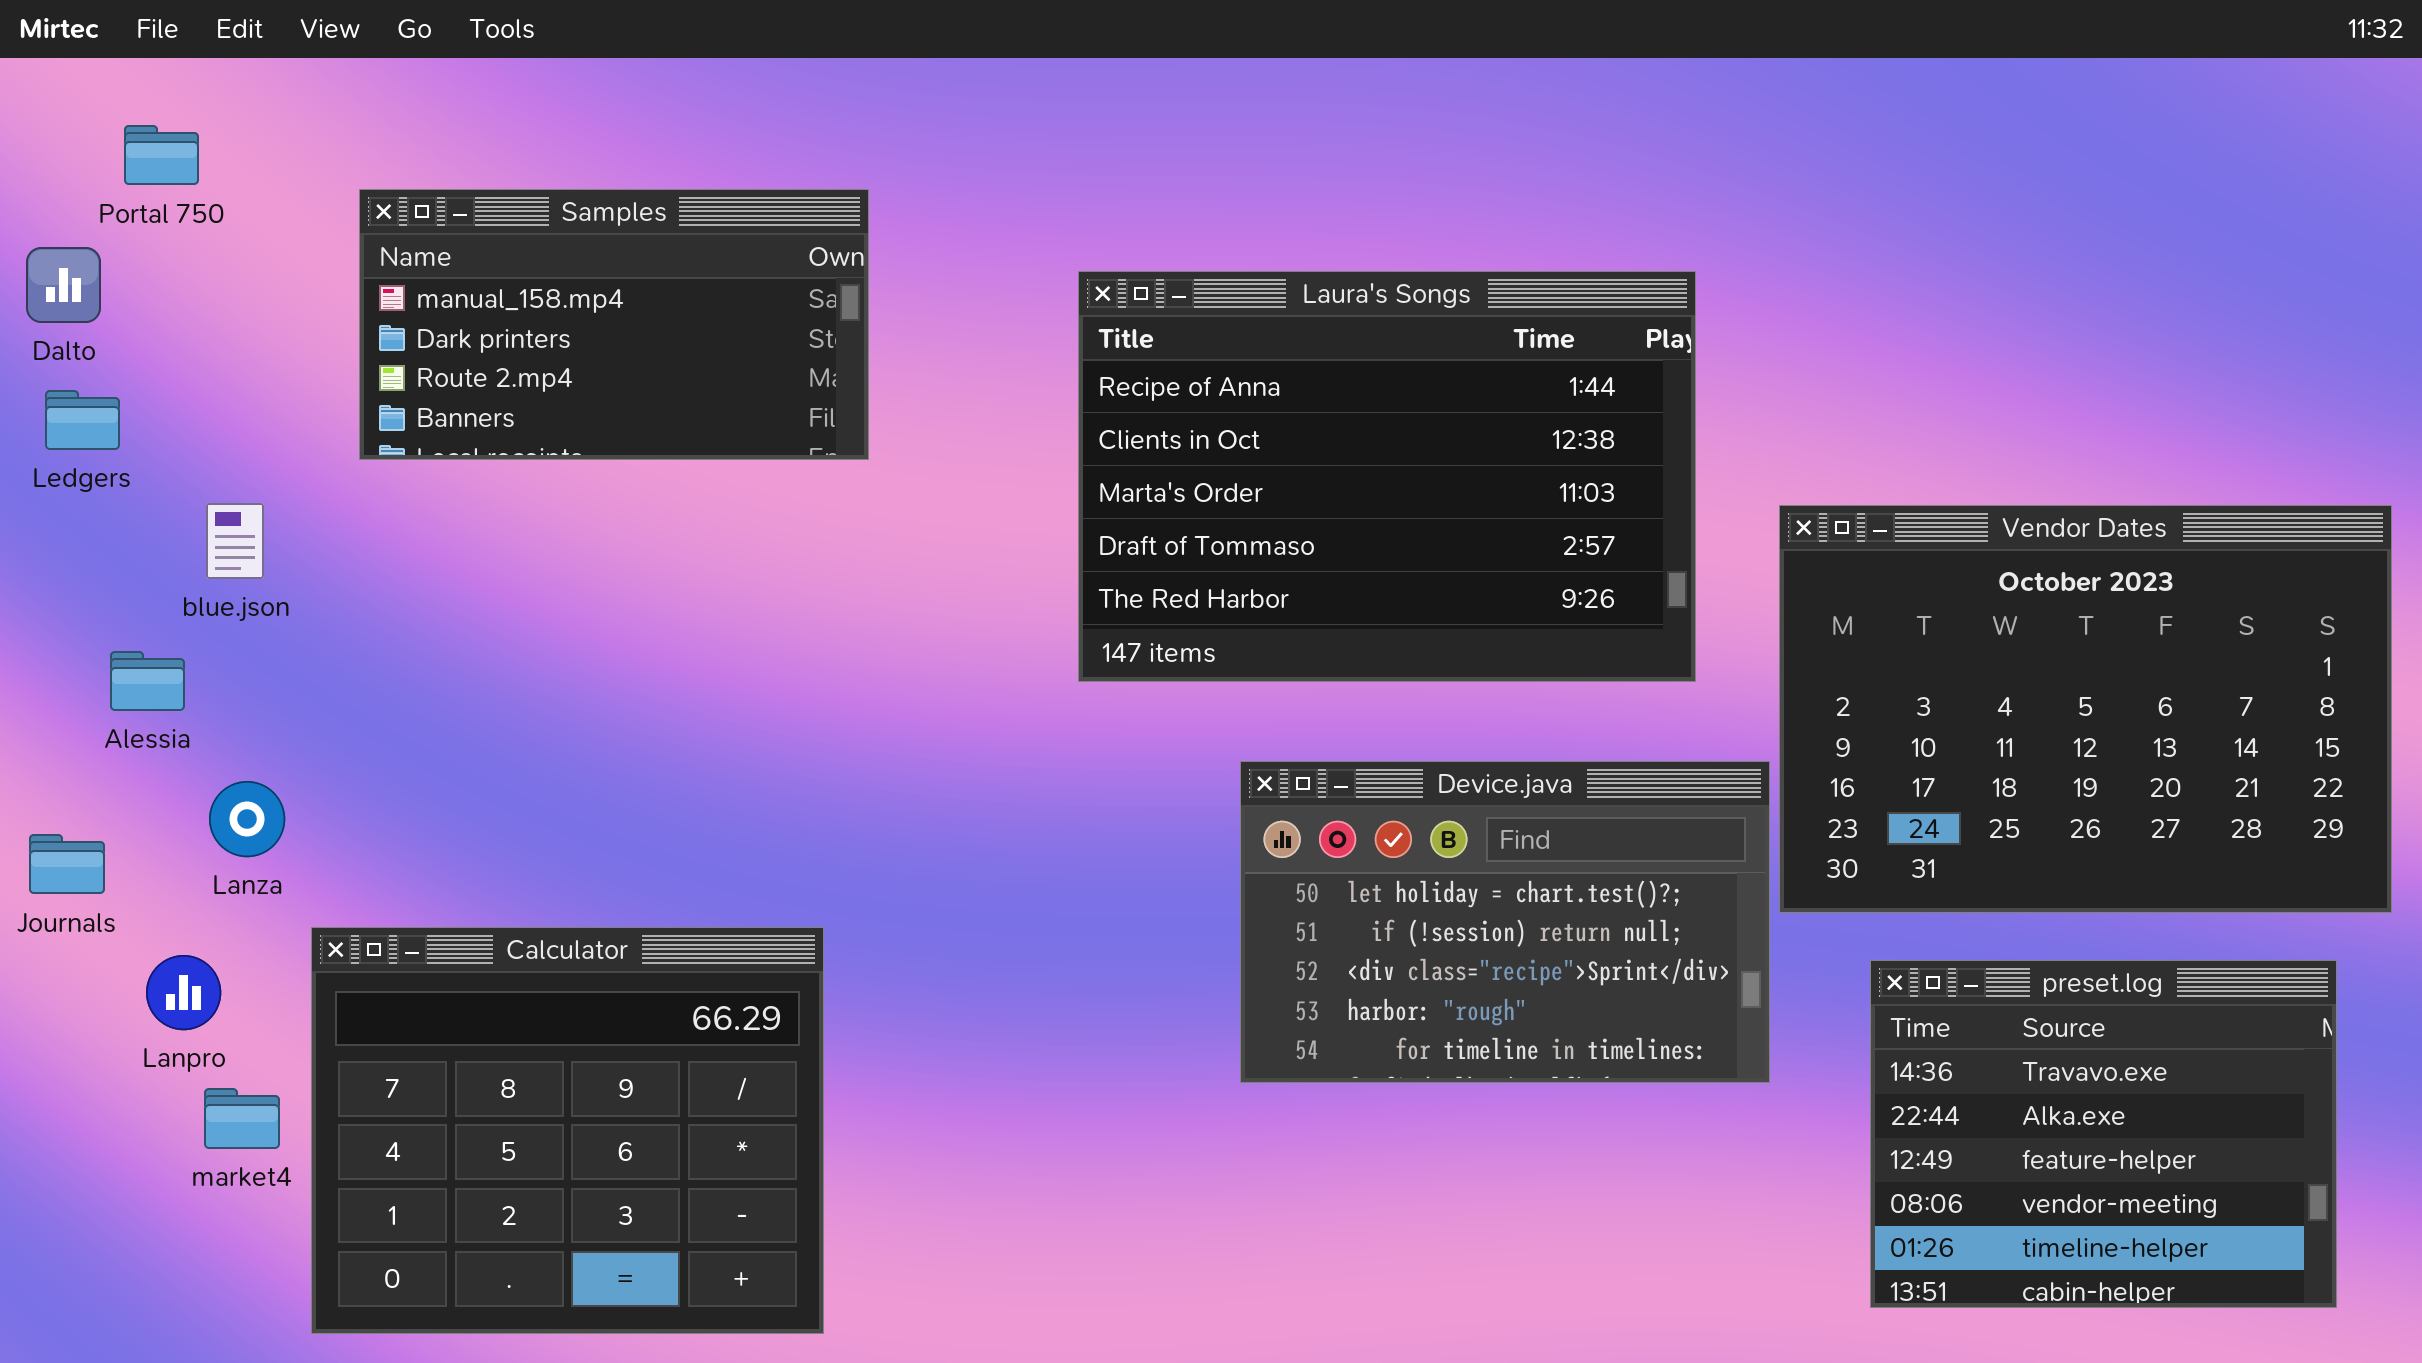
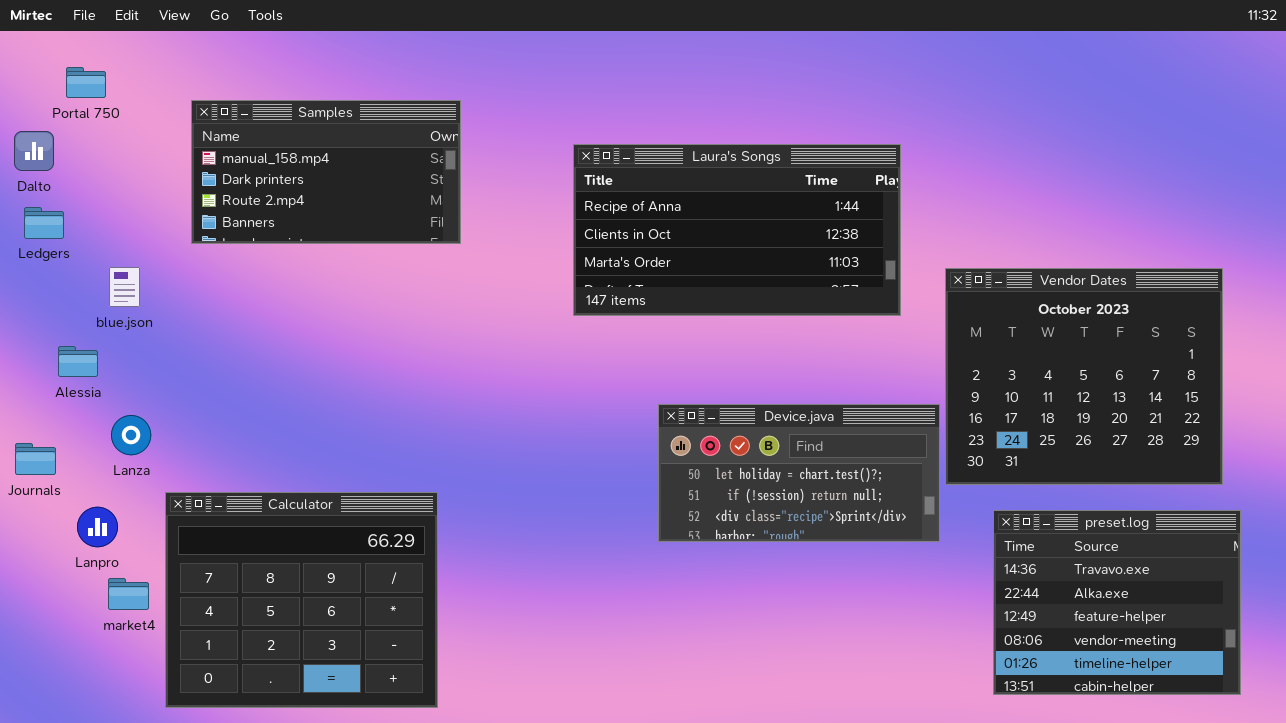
Laura's Songs: [1078,271,1696,682] -> [573,144,901,316], resized
Vendor Dates: [1779,505,2392,913] -> [945,268,1223,485], resized
Device.java: [1240,761,1770,1083] -> [658,404,940,542], resized

